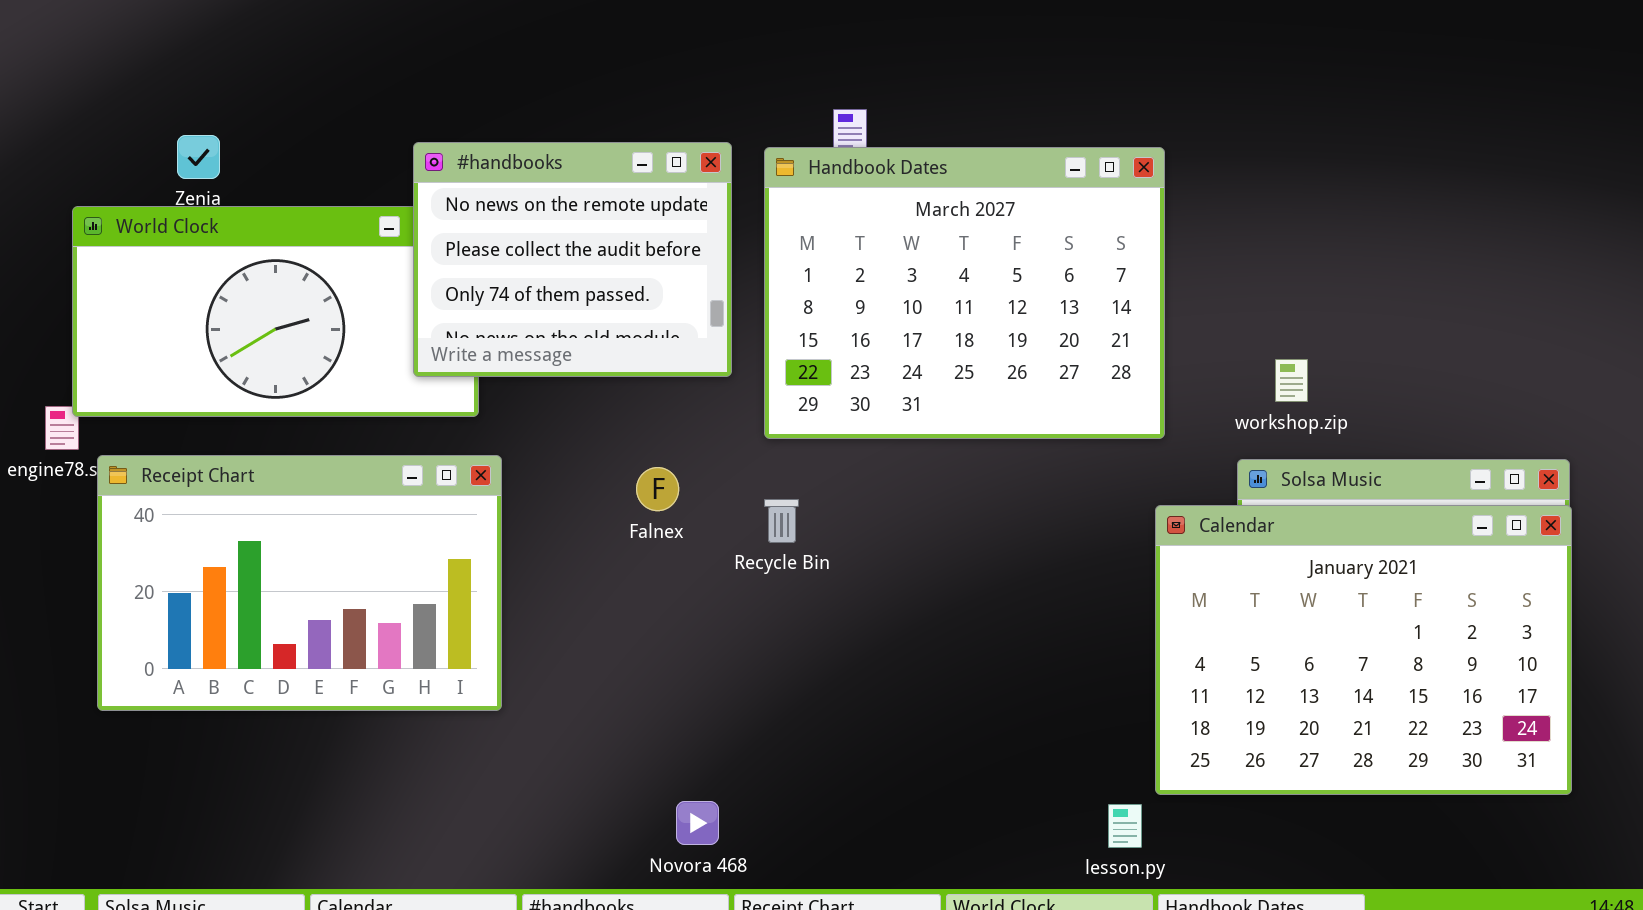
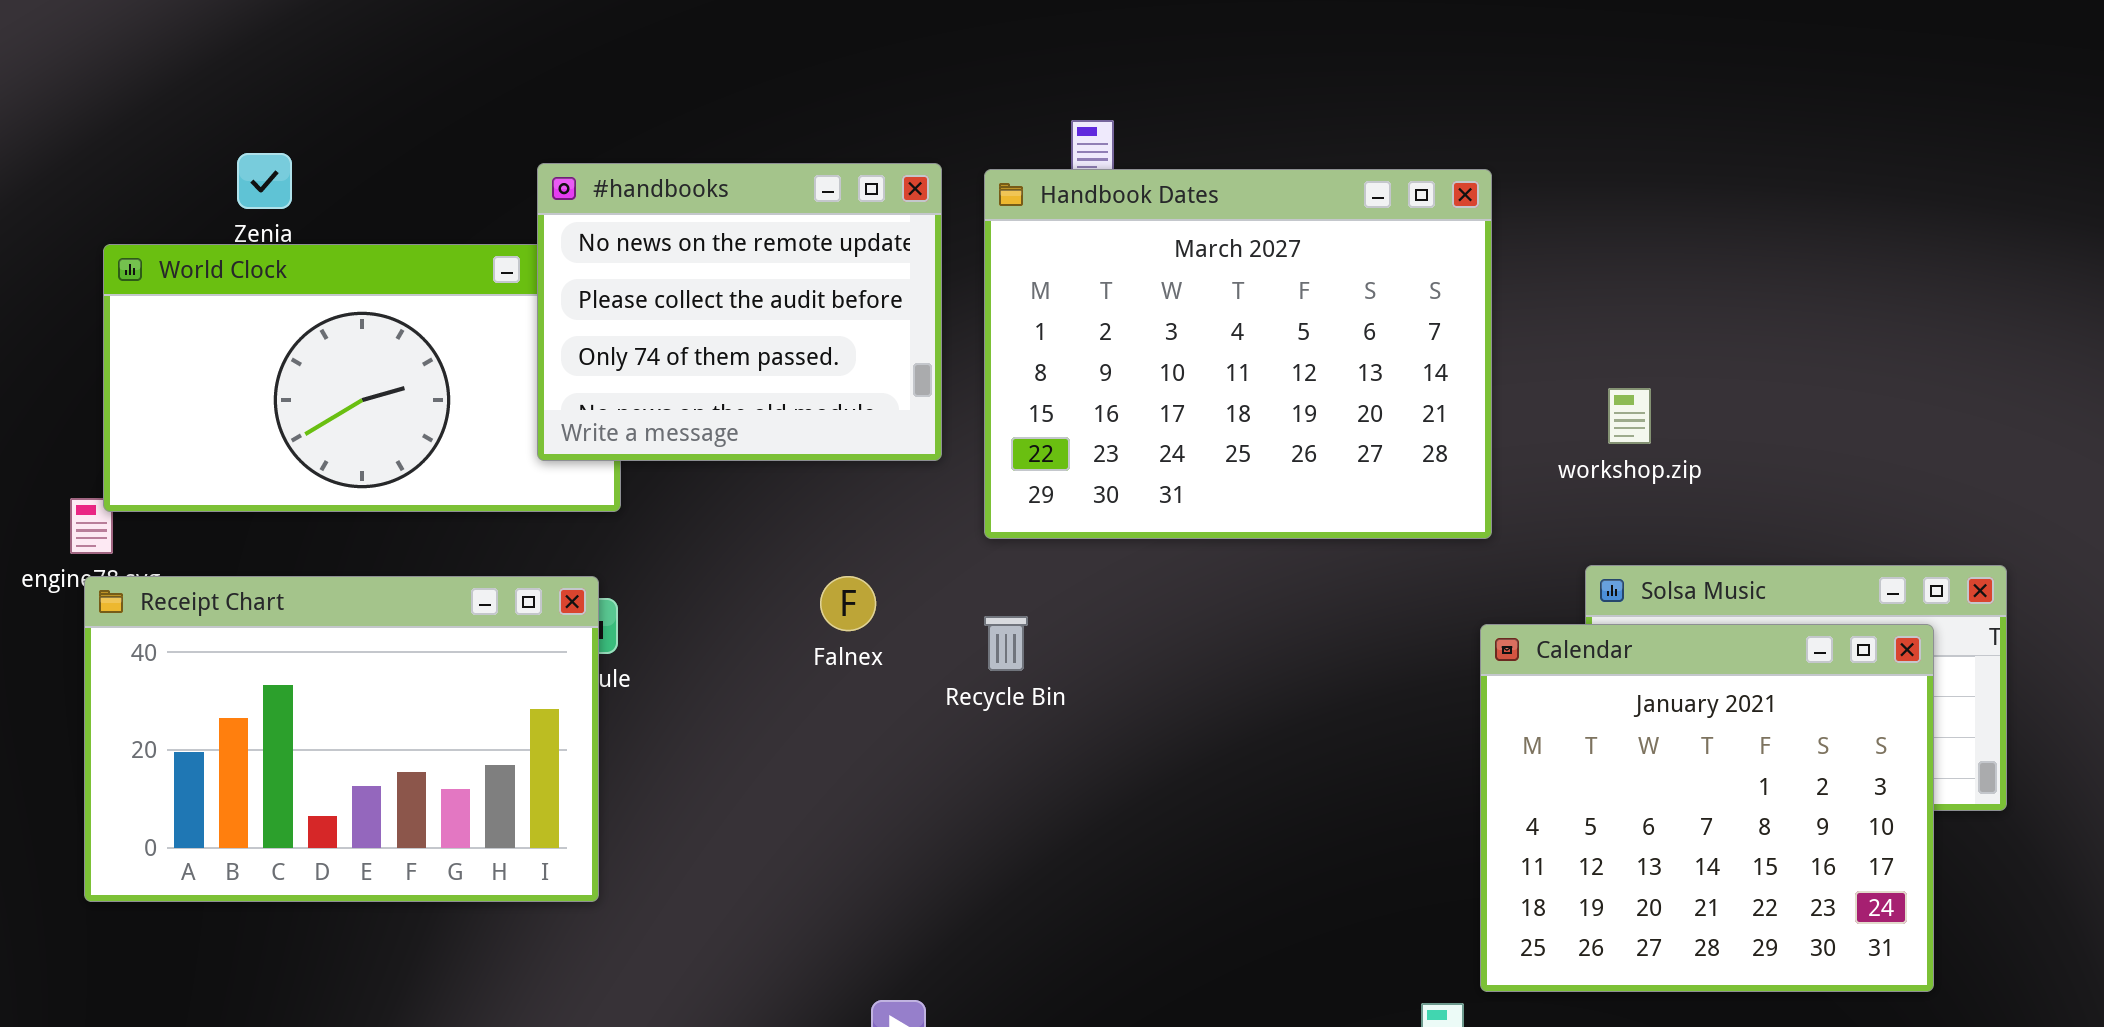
workshop.zip: [1275,359,1308,402] -> [1608,388,1651,444], moved
Receipt Chart: [97,455,502,711] -> [84,576,599,902], moved
Calendar: [1155,505,1572,795] -> [1480,624,1934,992], resized

